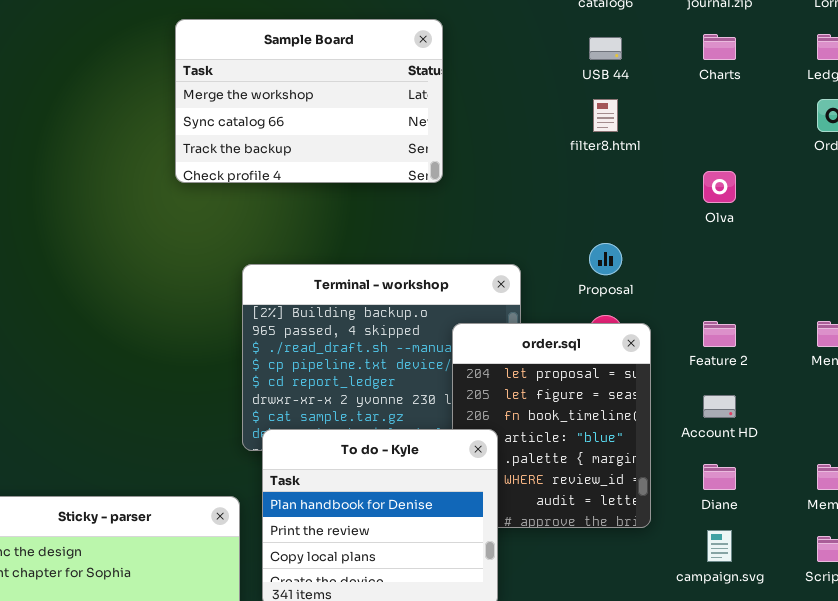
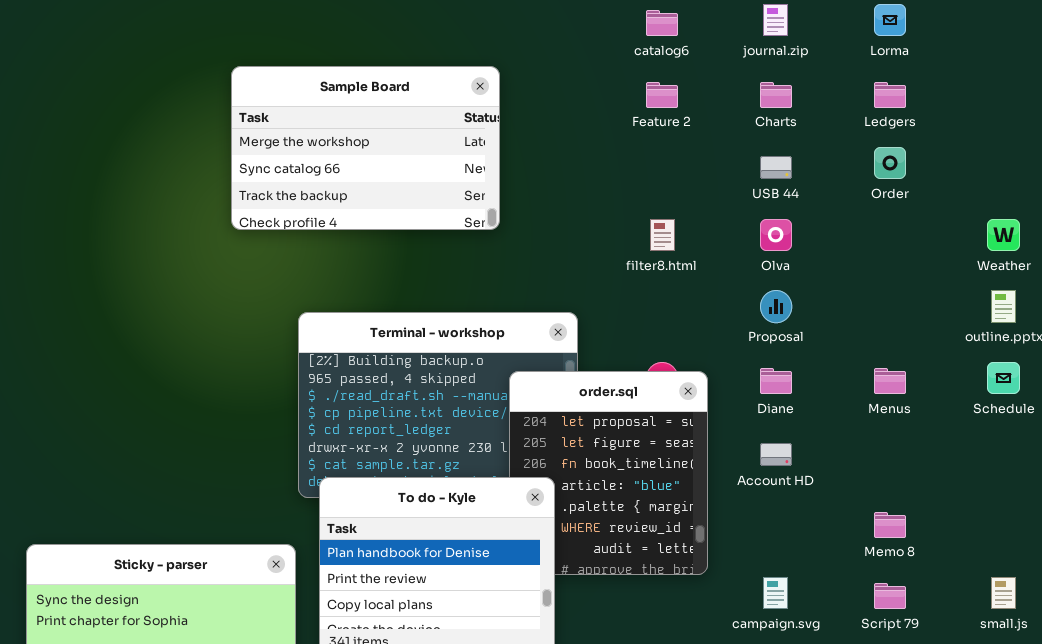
USB 44: [589,37,622,60] -> [760,156,792,179], moved
filter8.html: [593,99,618,132] -> [650,219,675,251], moved
Proposal: [589,243,622,275] -> [760,290,792,323], moved
Feature 2: [703,321,736,347] -> [646,82,678,108], moved
Diane: [703,464,736,490] -> [760,368,792,394], moved

